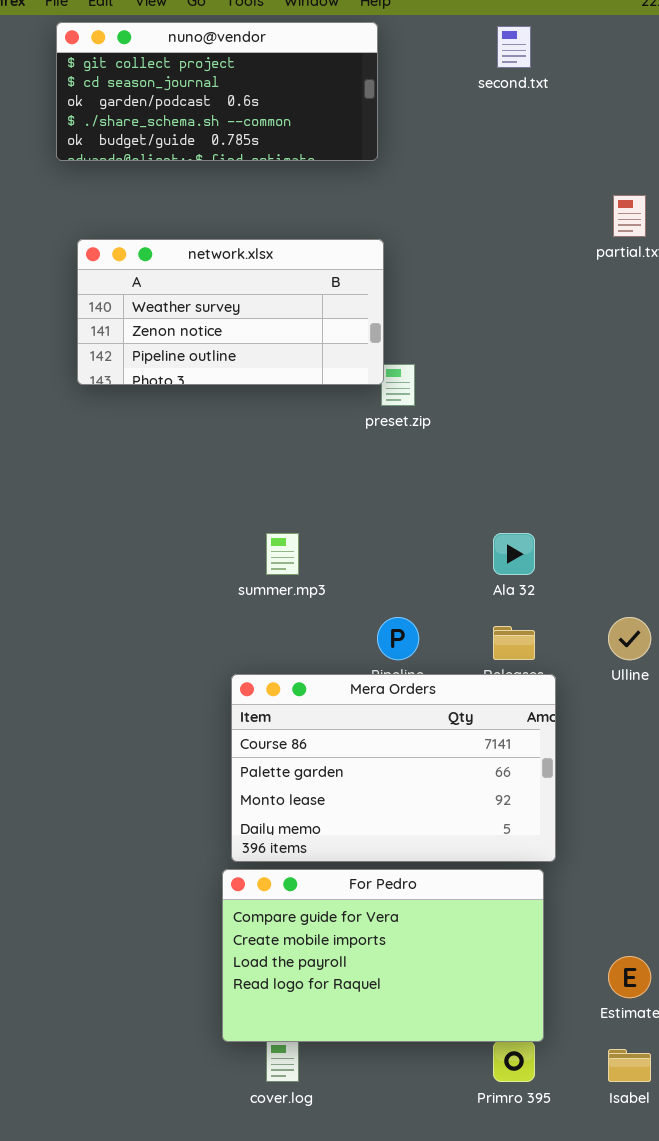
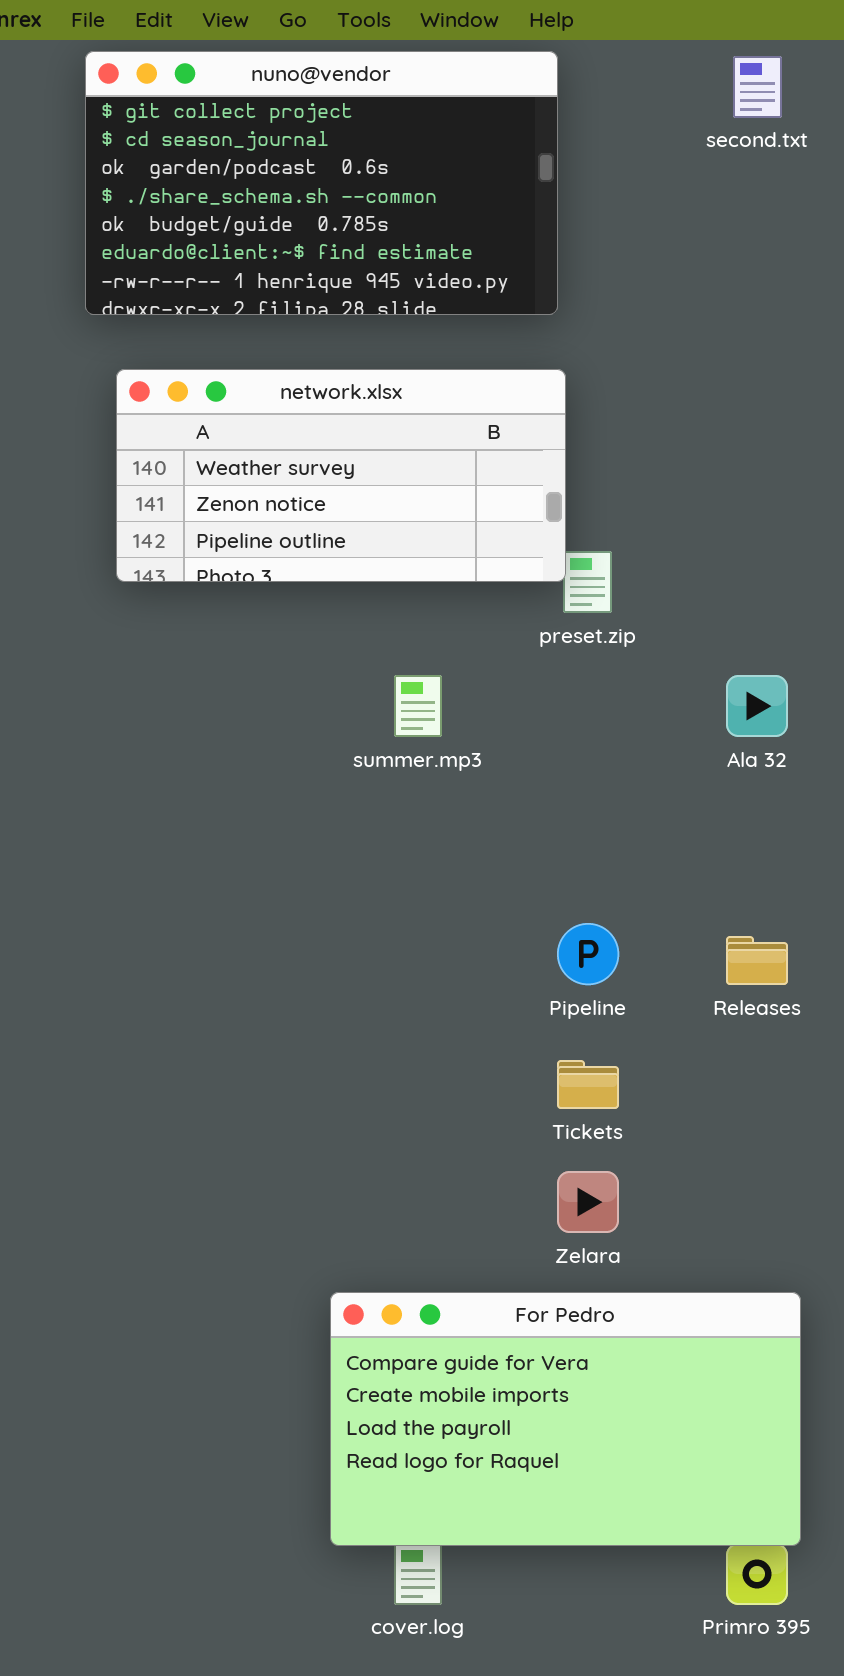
nuno@vendor: [56,22,378,161] -> [85,51,558,315], resized
summer.mp3: [266,533,299,575] -> [394,675,442,737], moved
Ala 32: [493,533,535,575] -> [726,675,788,737], moved
Mera Orders: [231,674,556,862] -> none, closed

